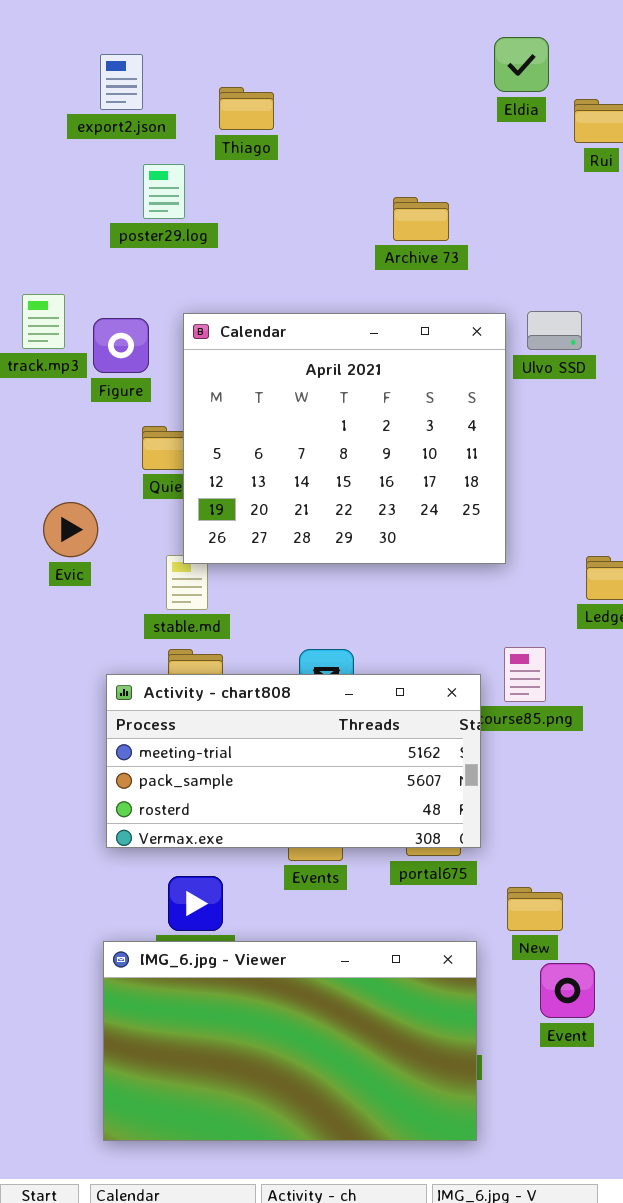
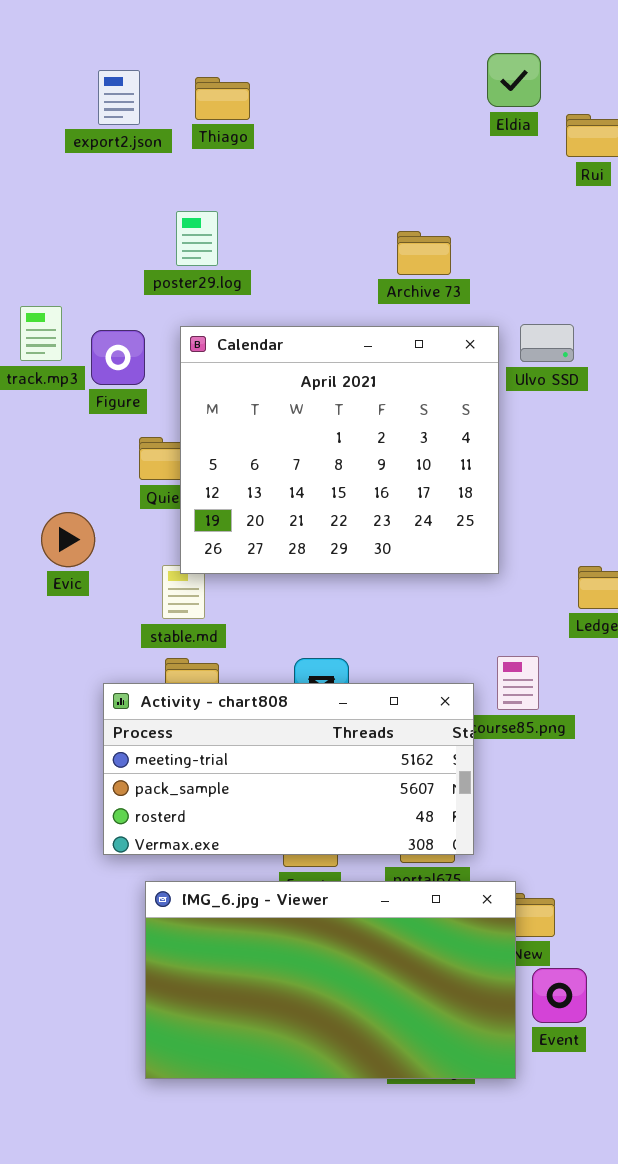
Thiago: [219,87,274,130] -> [195,77,250,120], moved
poster29.log: [143,164,185,219] -> [176,211,218,266], moved
Archive 73: [393,197,449,241] -> [397,231,451,275], moved
IMG_6.jpg - Viewer: [103,941,477,1141] -> [145,881,516,1079], moved

